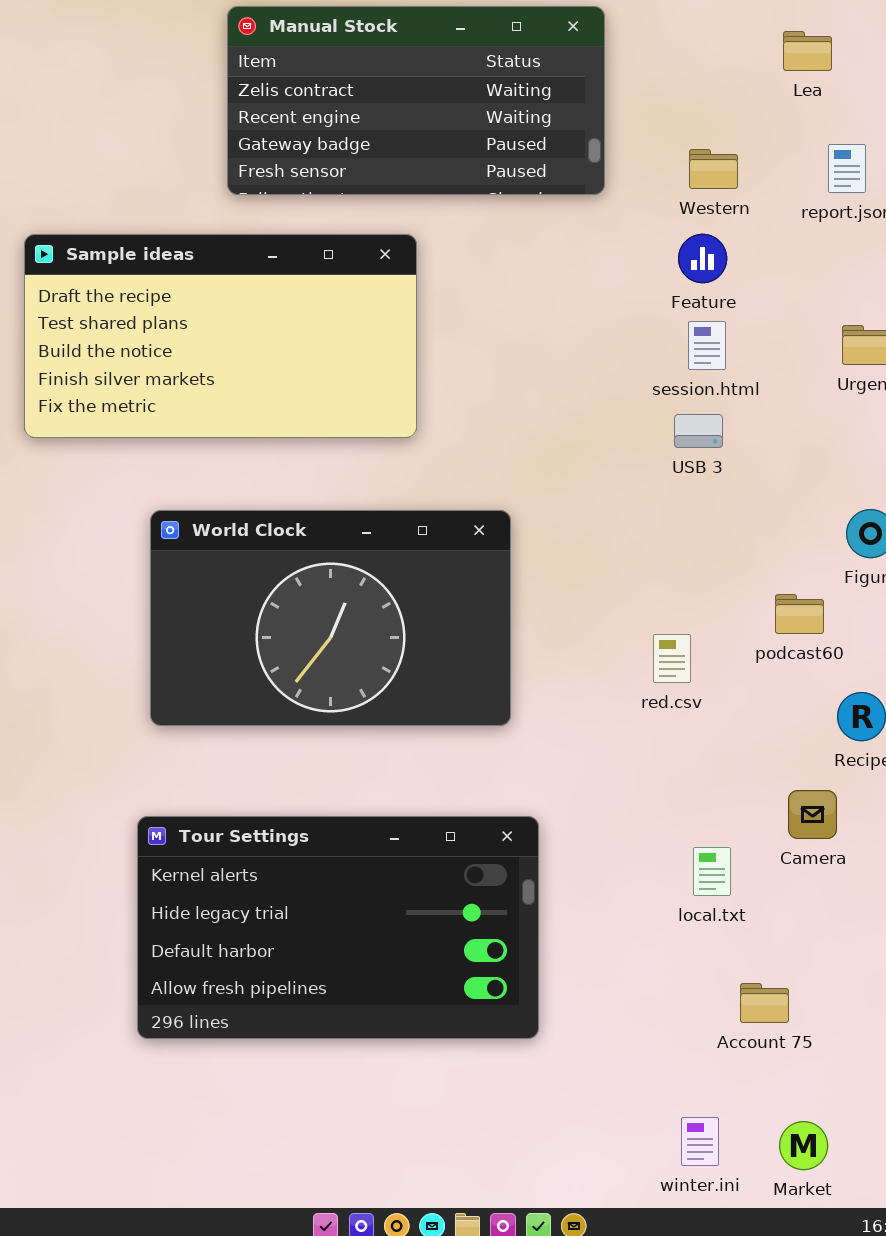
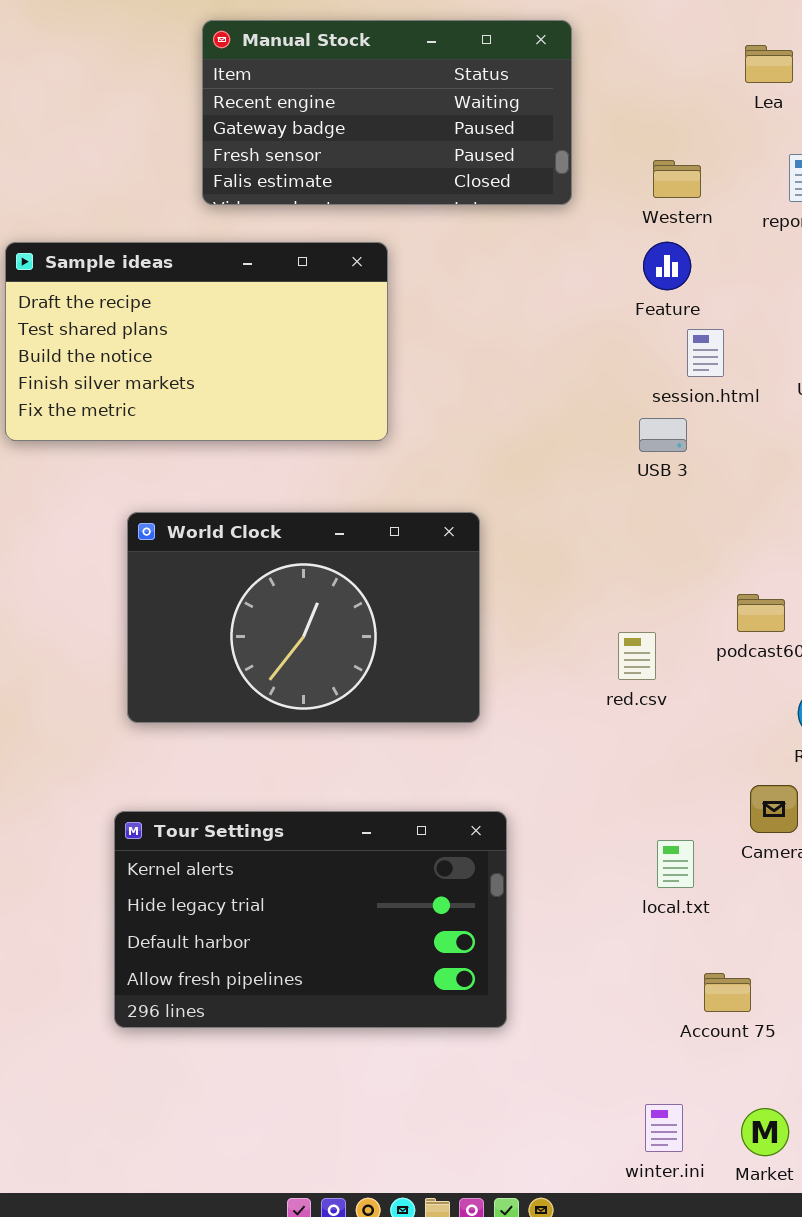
Manual Stock: [227,6,605,195] -> [202,20,572,205], scrolled down 1 row
session.html: [688,321,726,370] -> [687,329,724,377], moved

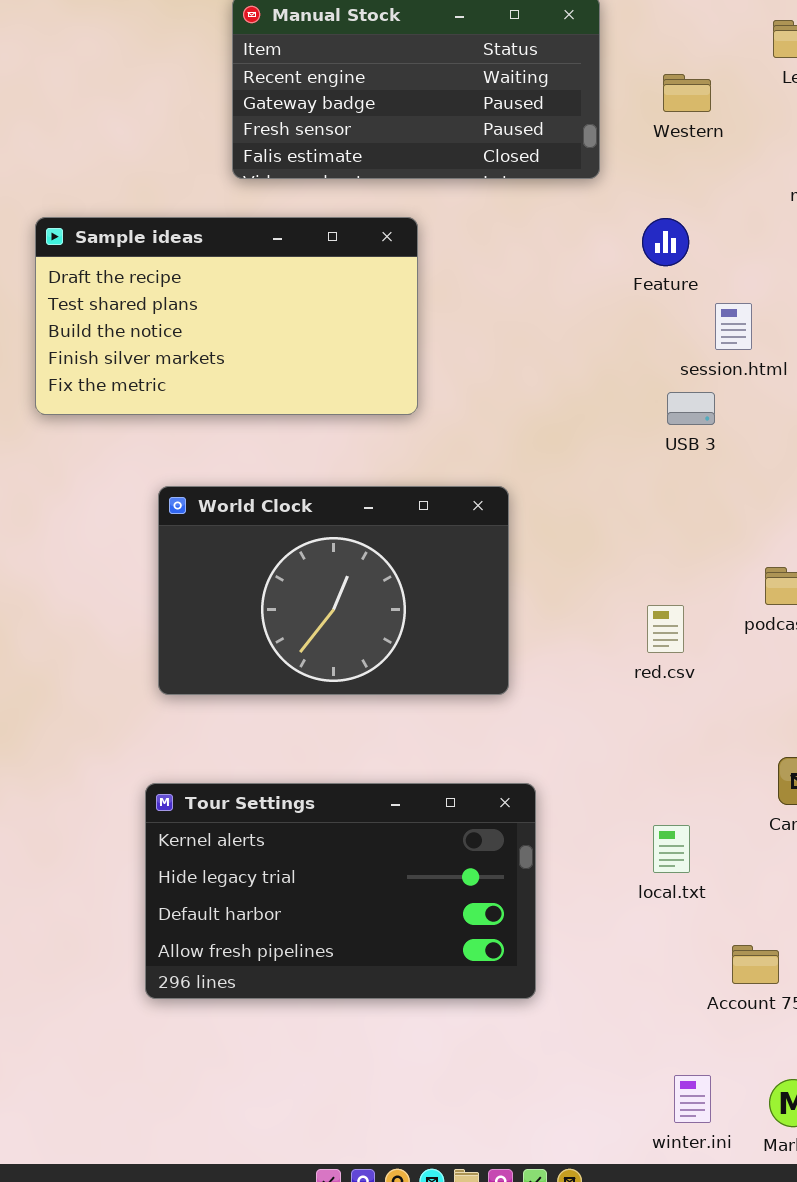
Western: [653,160,701,198] -> [663,74,711,112], moved
Feature: [643,242,691,290] -> [642,218,689,266], moved
local.txt: [657,840,694,888] -> [653,825,690,873], moved

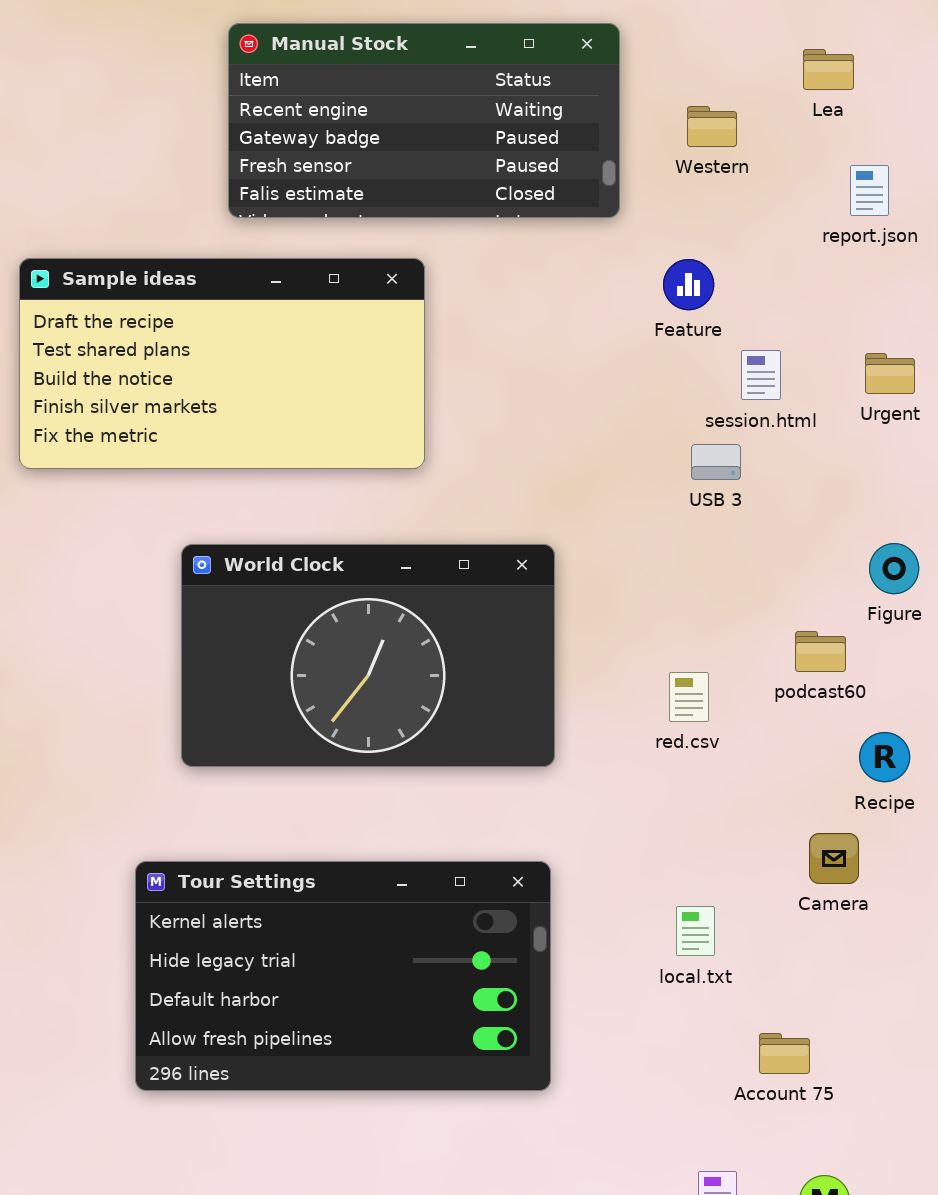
World Clock: [158,486,509,695] -> [181,544,555,767], moved

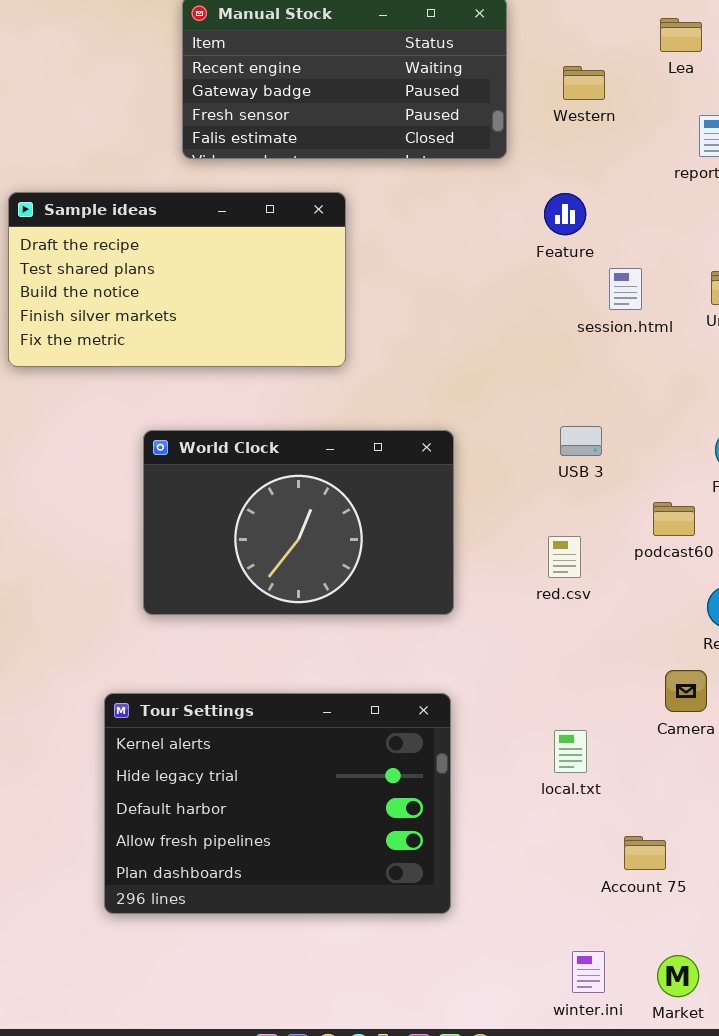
USB 3: [691,444,741,480] -> [560,426,602,456], moved
Tour Settings: [135,861,551,1091] -> [104,693,451,914], resized

